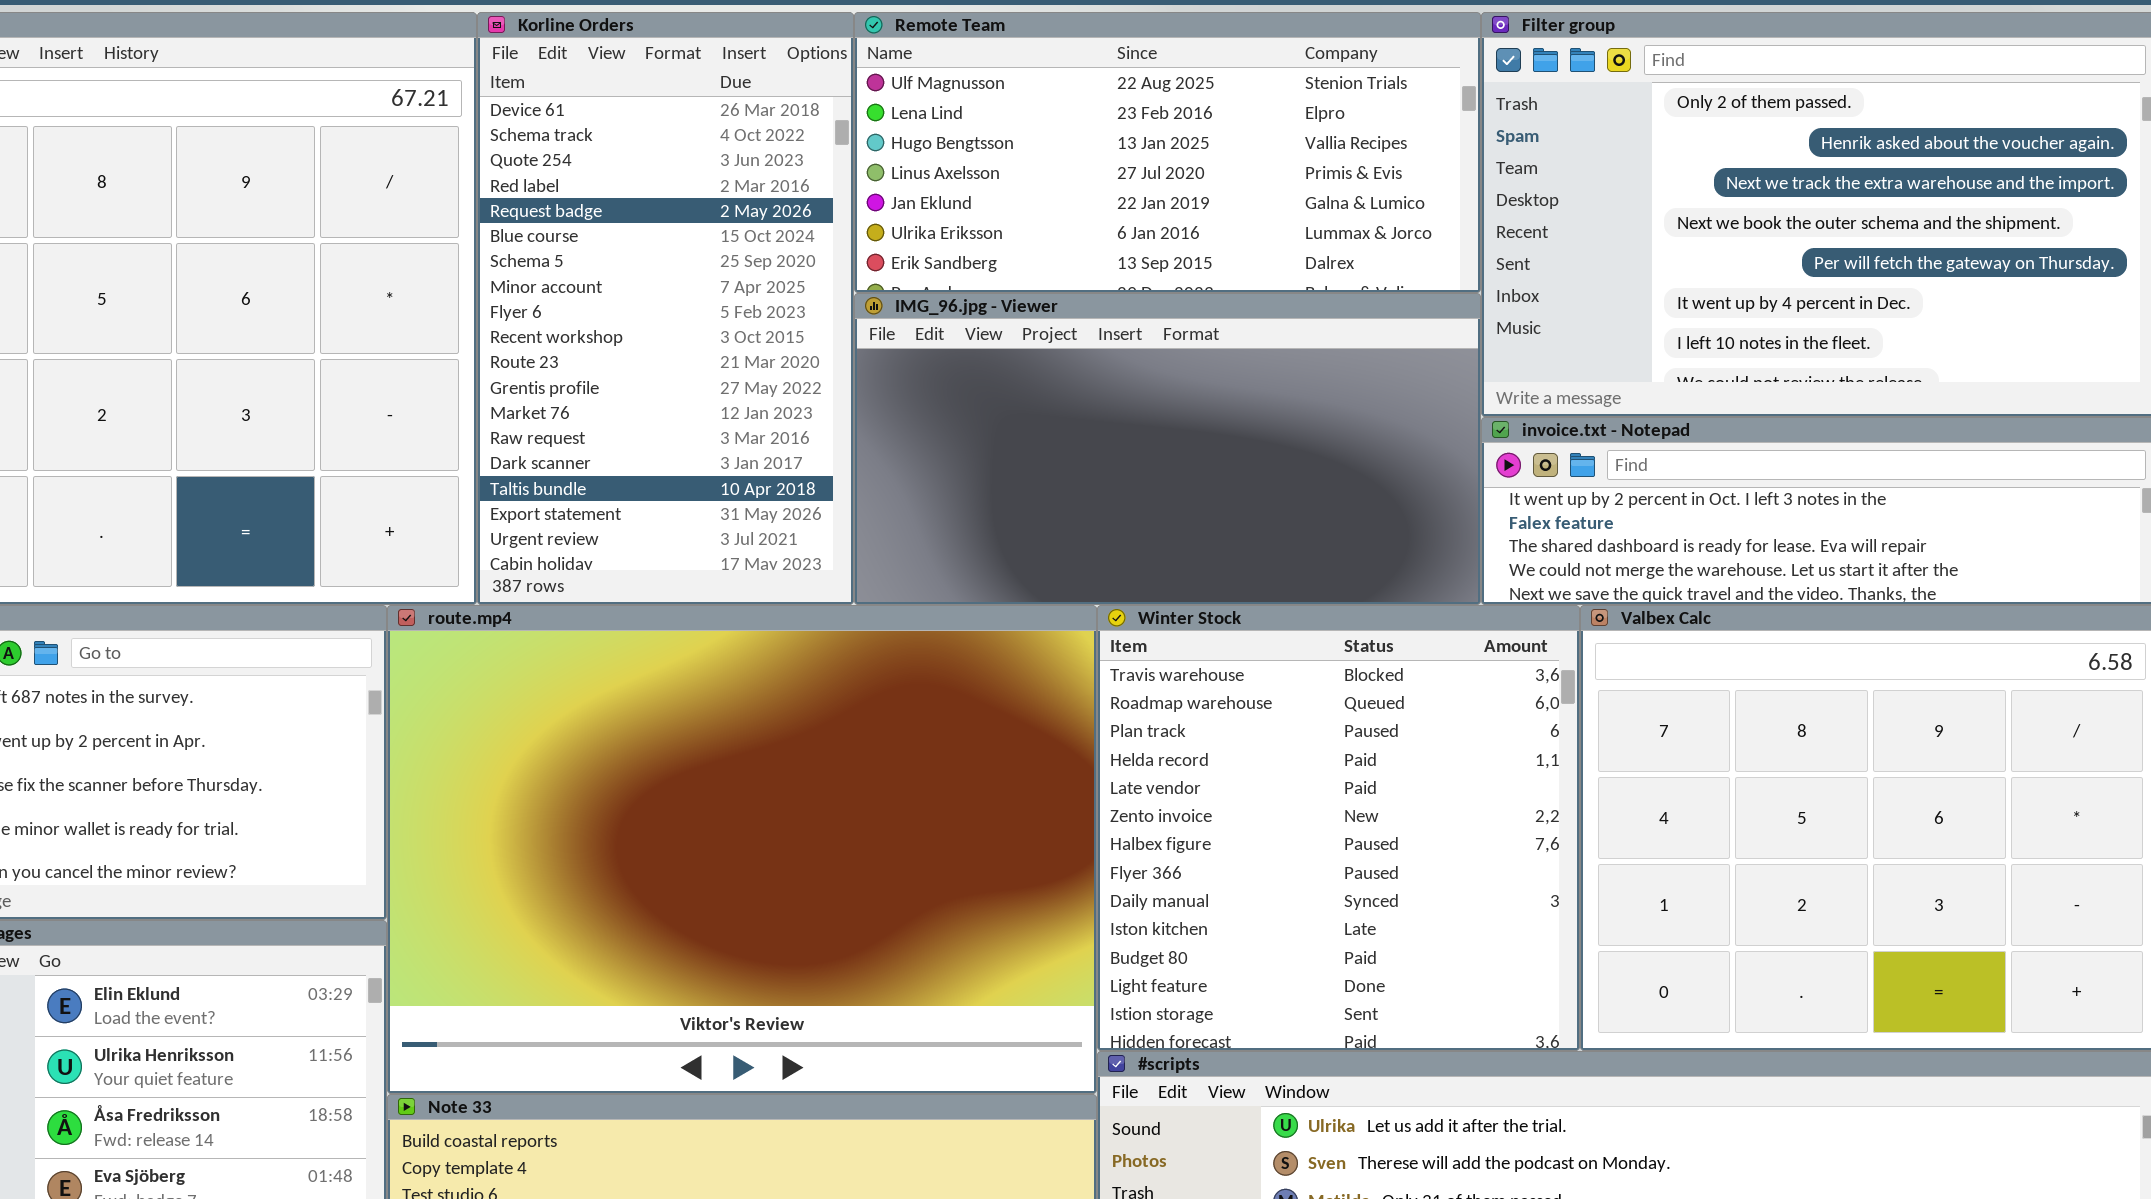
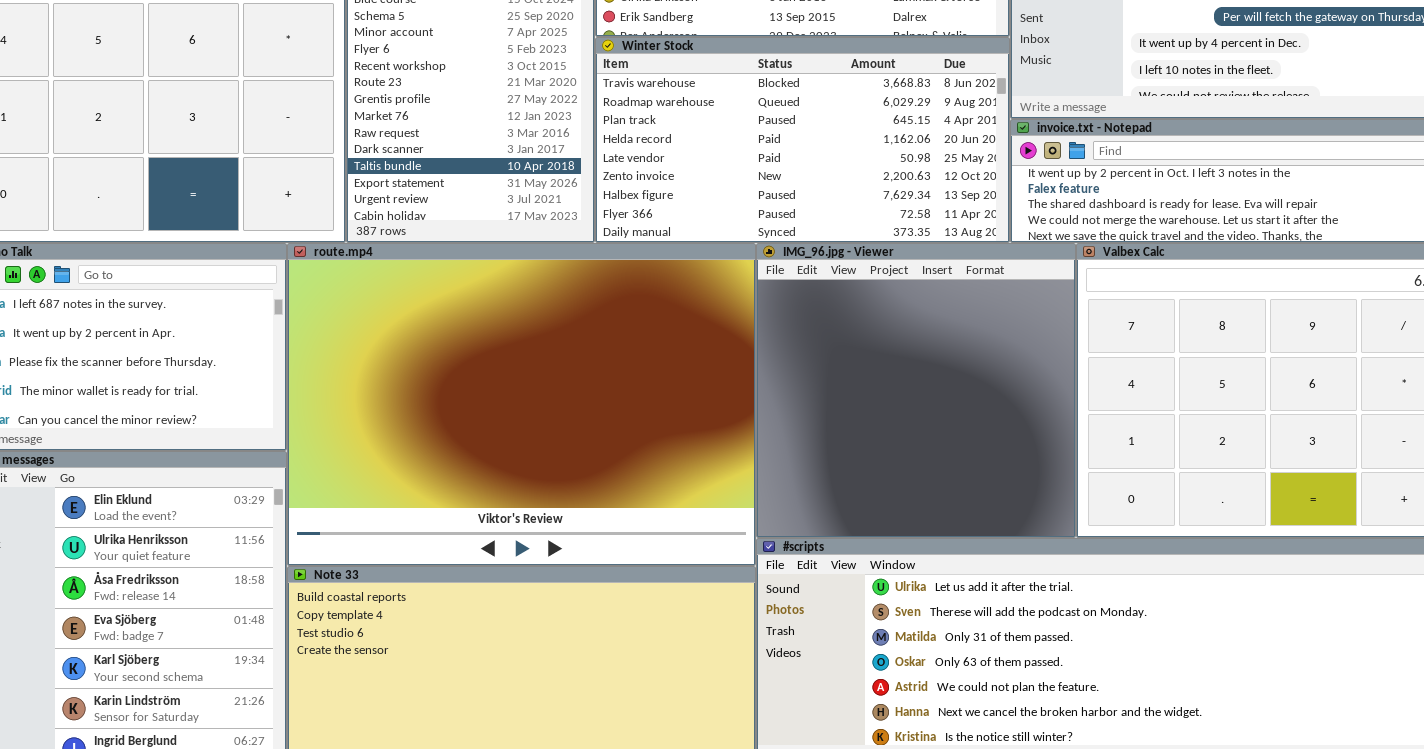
IMG_96.jpg - Viewer: [854,293,1481,605] -> [756,243,1076,538], moved, resized
Winter Stock: [1097,605,1580,1051] -> [595,37,1010,243], moved, resized

